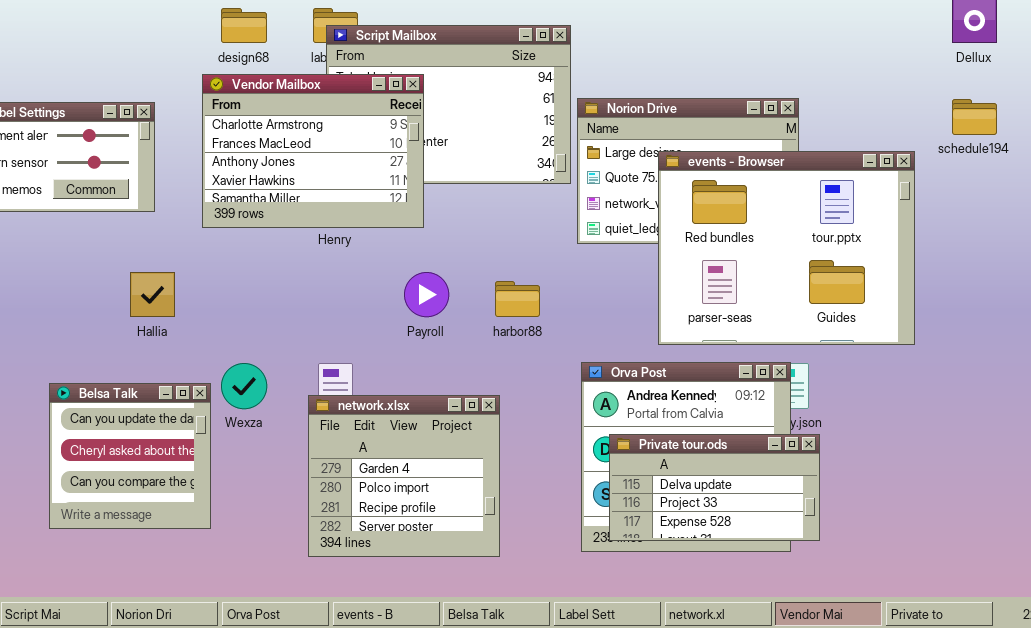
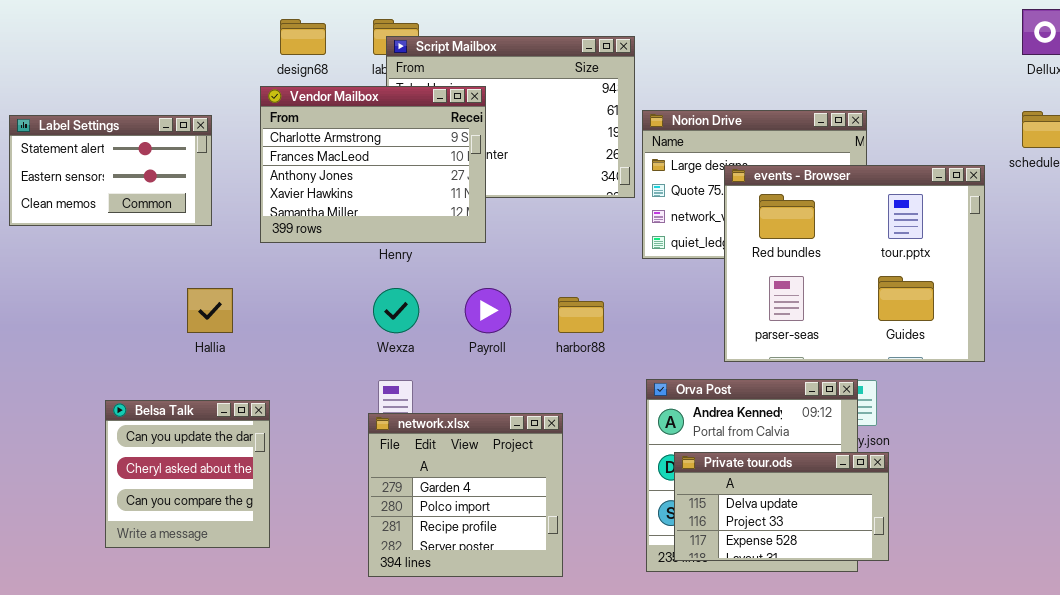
Wexza: [221,363,267,409] -> [373,288,419,333], moved

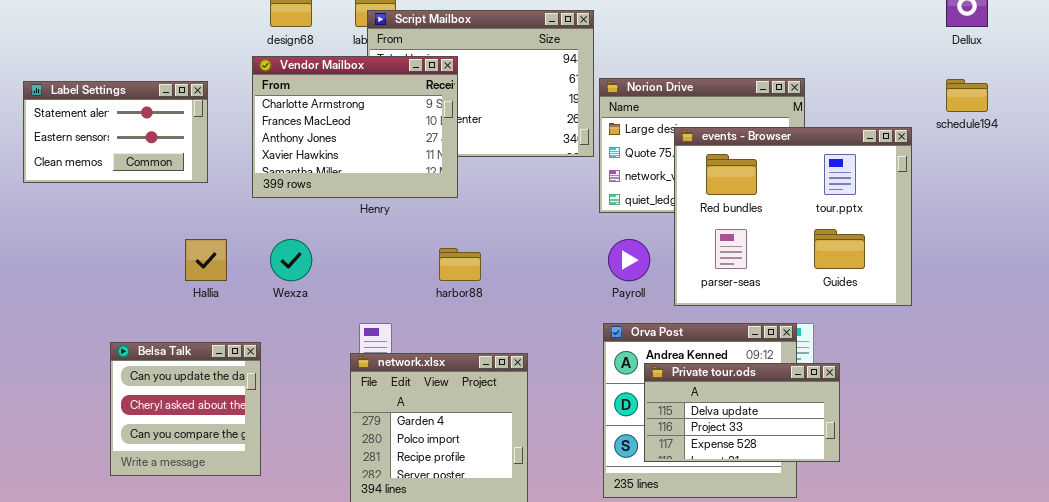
Wexza: [373,288,419,333] -> [270,239,312,281], moved
Payroll: [465,288,511,333] -> [608,239,650,281], moved
harbor88: [558,297,604,333] -> [439,248,481,281], moved
Private tour.ods: [674,452,889,561] -> [644,363,840,462], moved

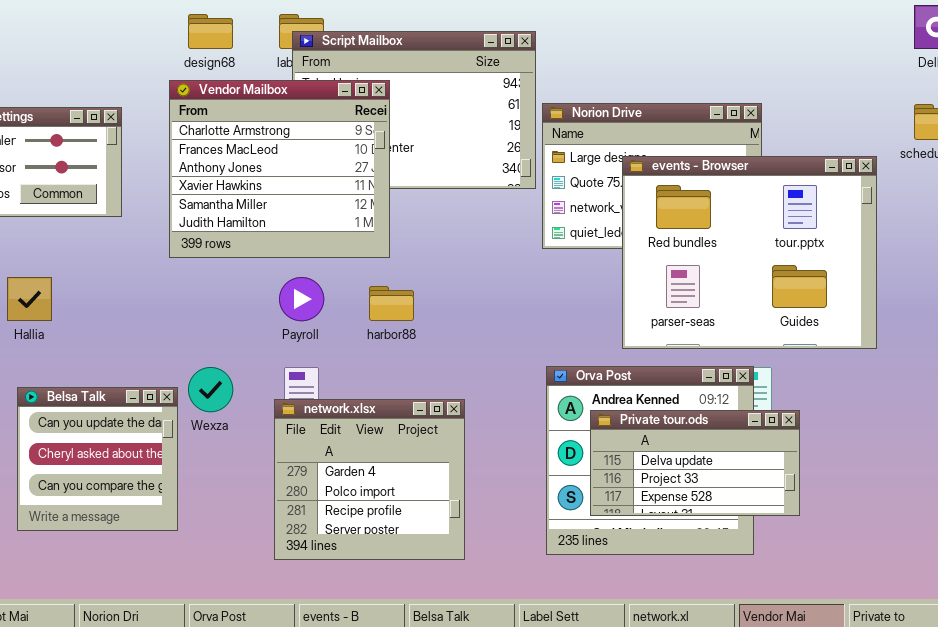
Vendor Mailbox: [252,56,458,198] -> [169,80,390,258], resized
Hallia: [185,239,227,281] -> [7,277,52,321], moved
Wexza: [270,239,312,281] -> [188,367,233,412], moved
Payroll: [608,239,650,281] -> [279,277,324,321], moved

